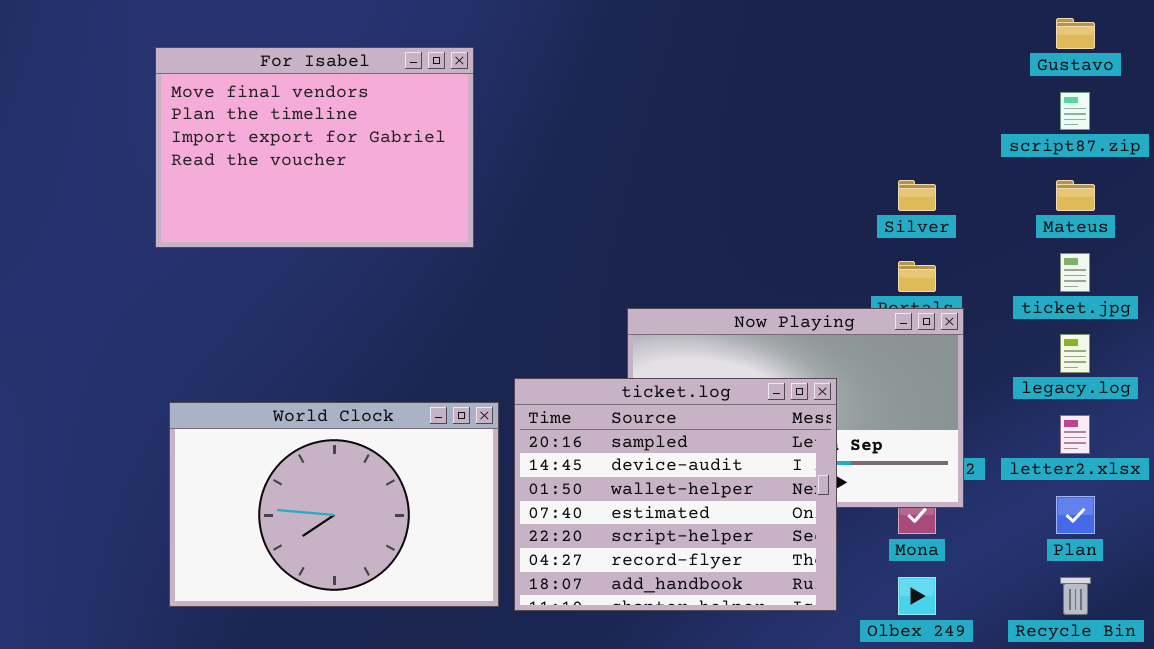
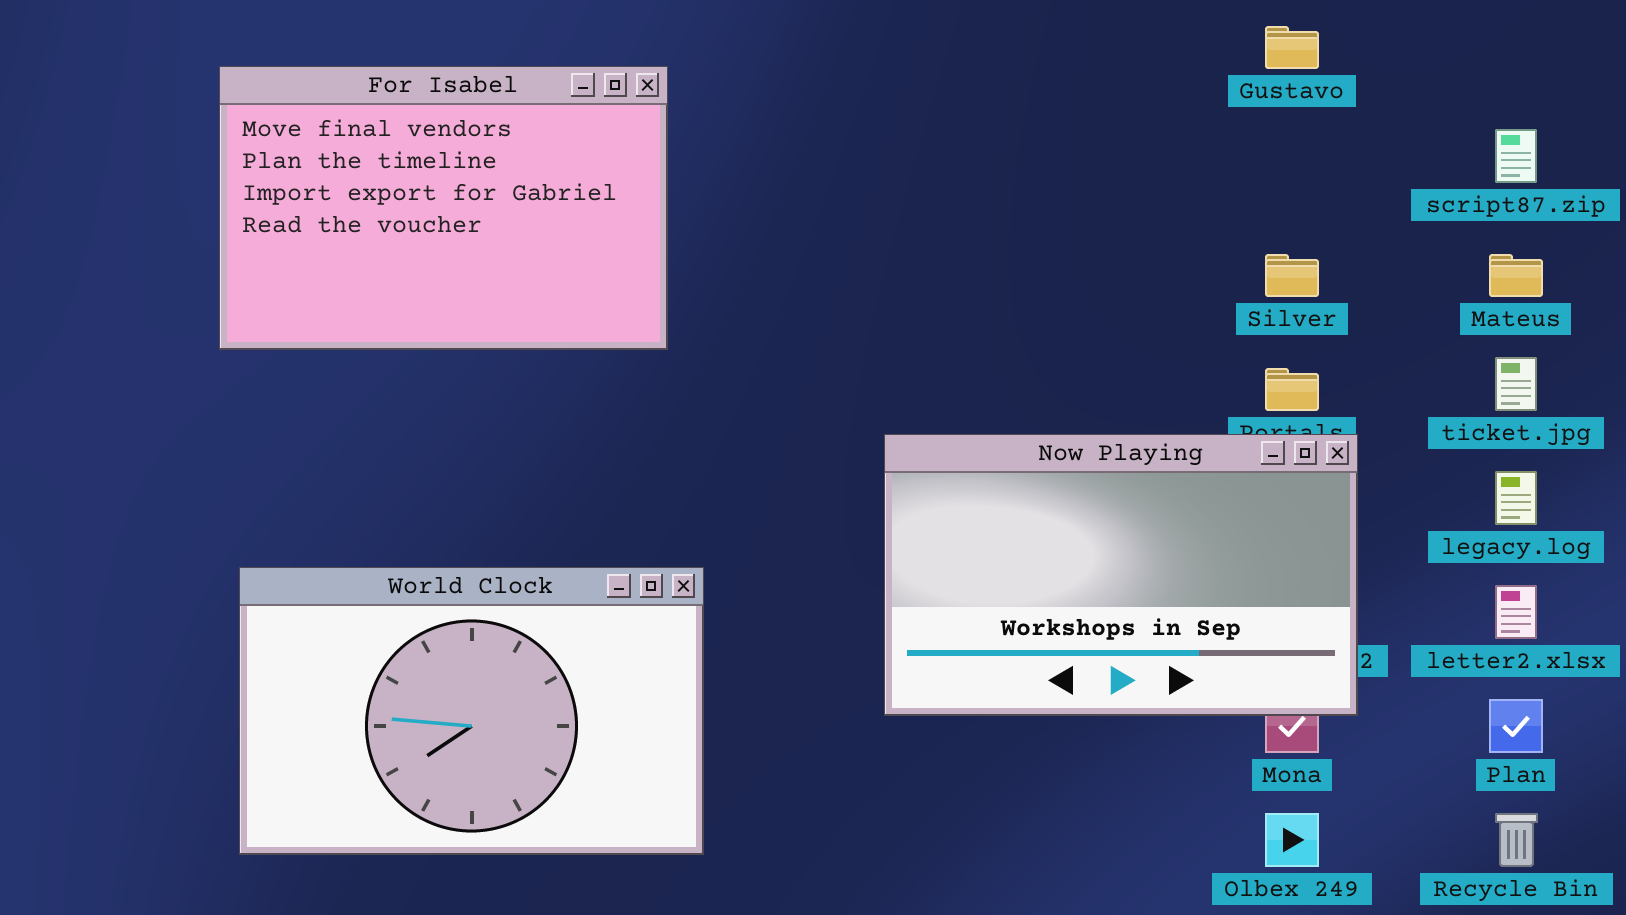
Gustavo: [1056,18,1095,49] -> [1265,26,1319,69], moved
ticket.log: [514,378,837,611] -> none, closed

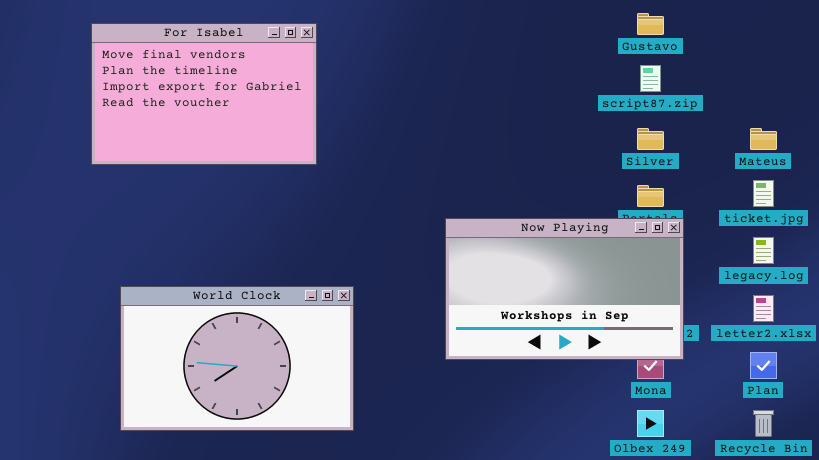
For Isabel: [219,66,668,350] -> [91,23,317,165], moved
script87.zip: [1495,129,1537,183] -> [640,65,661,92], moved

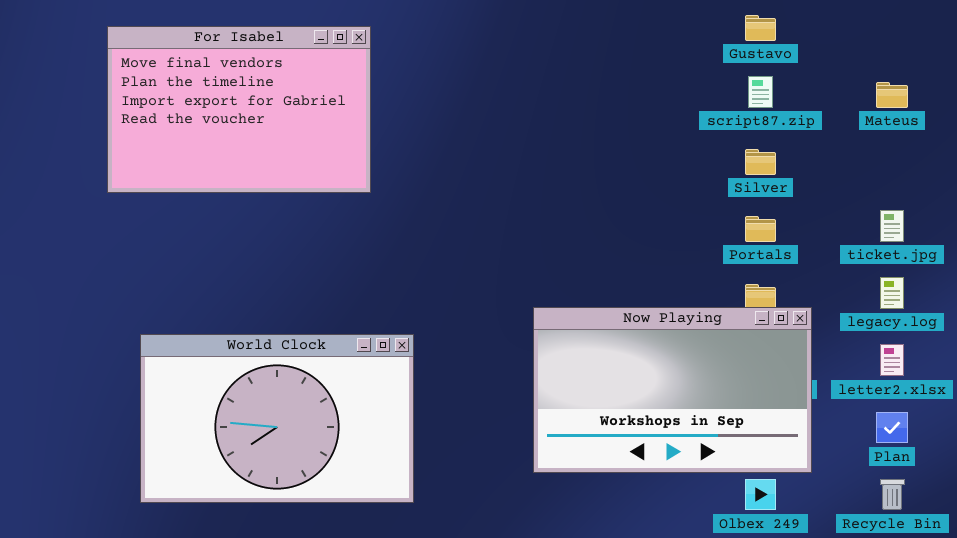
Mateus: [750,128,777,150] -> [876,82,908,108], moved
Now Playing: [445,218,684,360] -> [533,307,812,473], moved

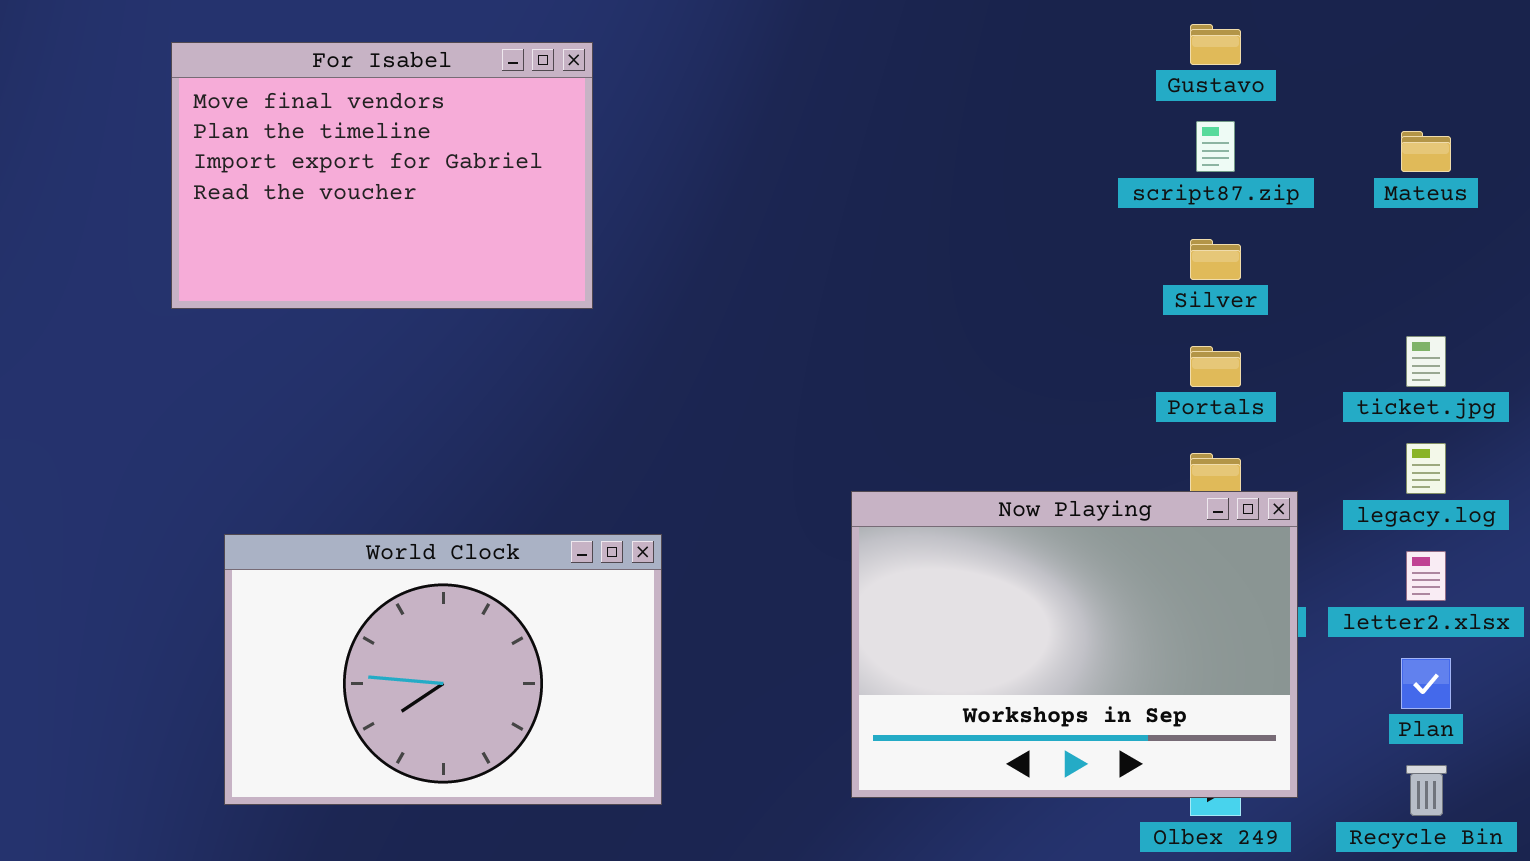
Now Playing: [533,307,812,473] -> [851,491,1298,798], resized

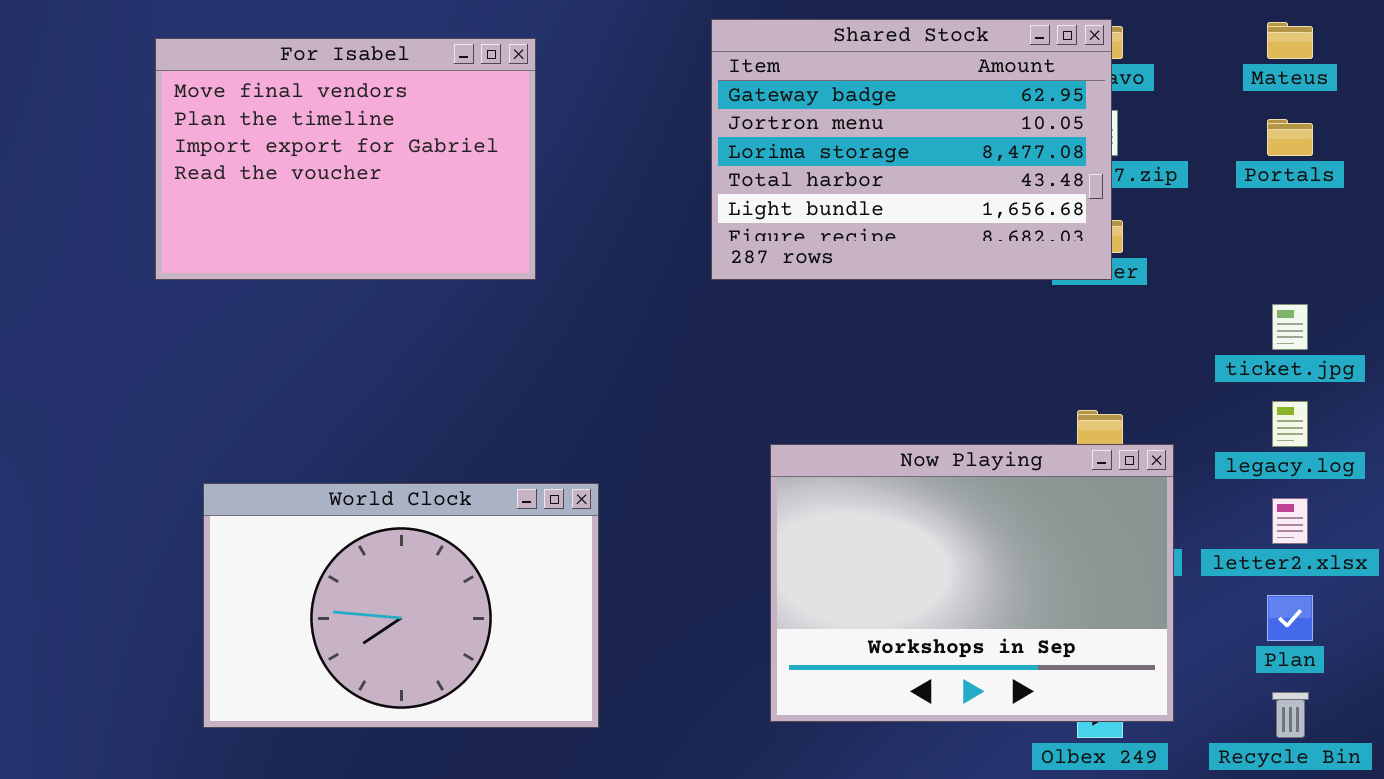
Shared Stock: none -> [711,19,1112,280], opened
Mateus: [1401,131,1451,172] -> [1267,22,1313,59], moved
Portals: [1190,346,1241,387] -> [1267,119,1313,156], moved

